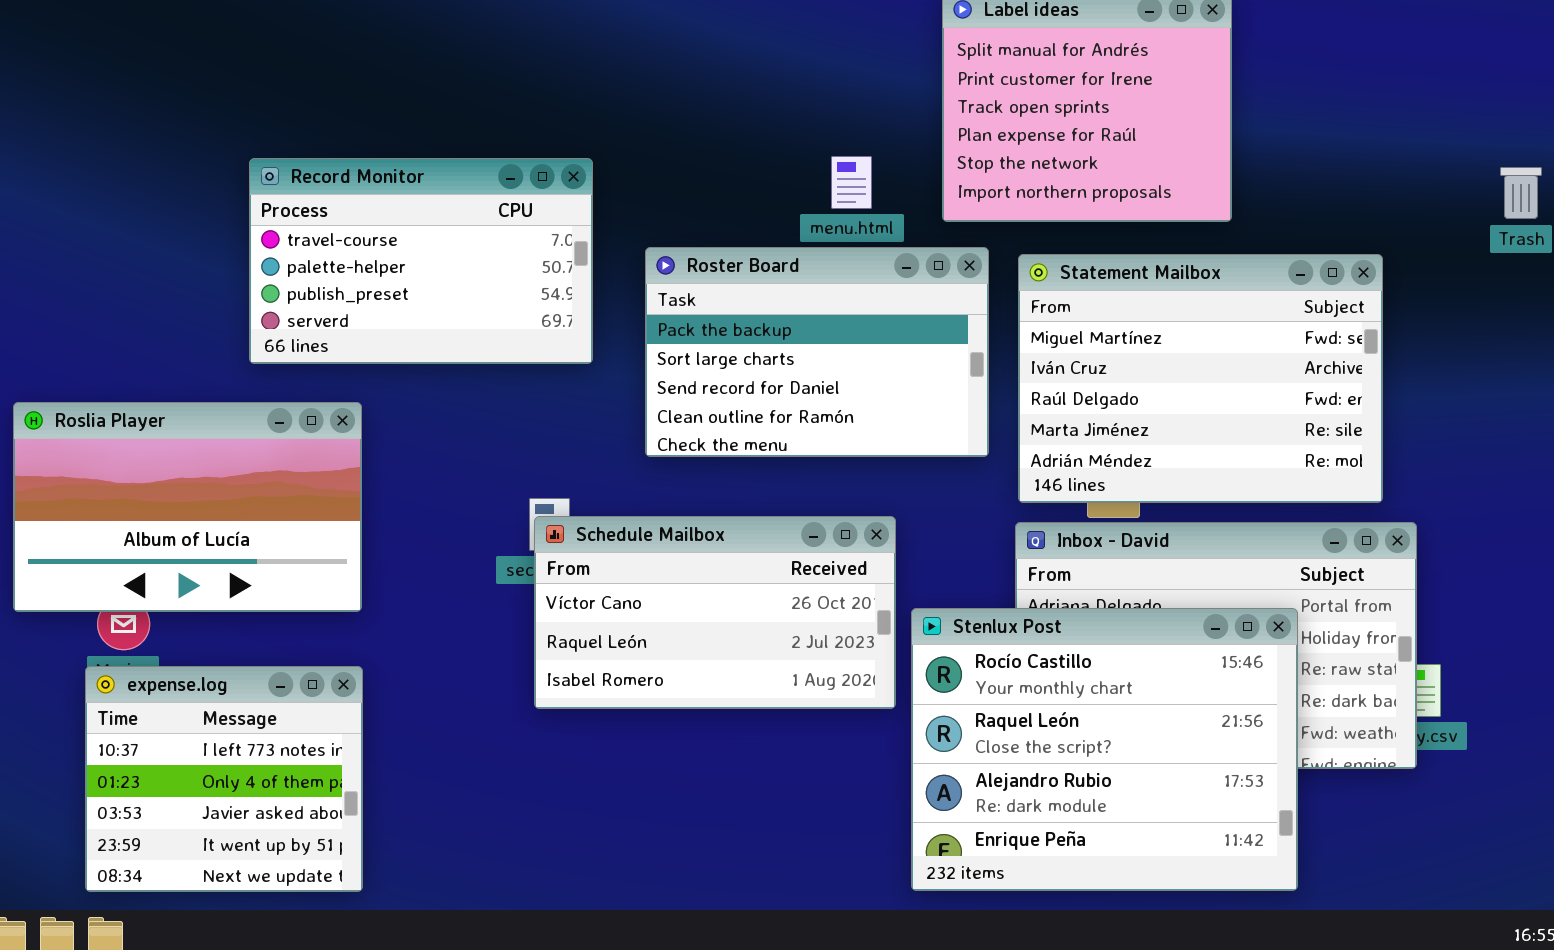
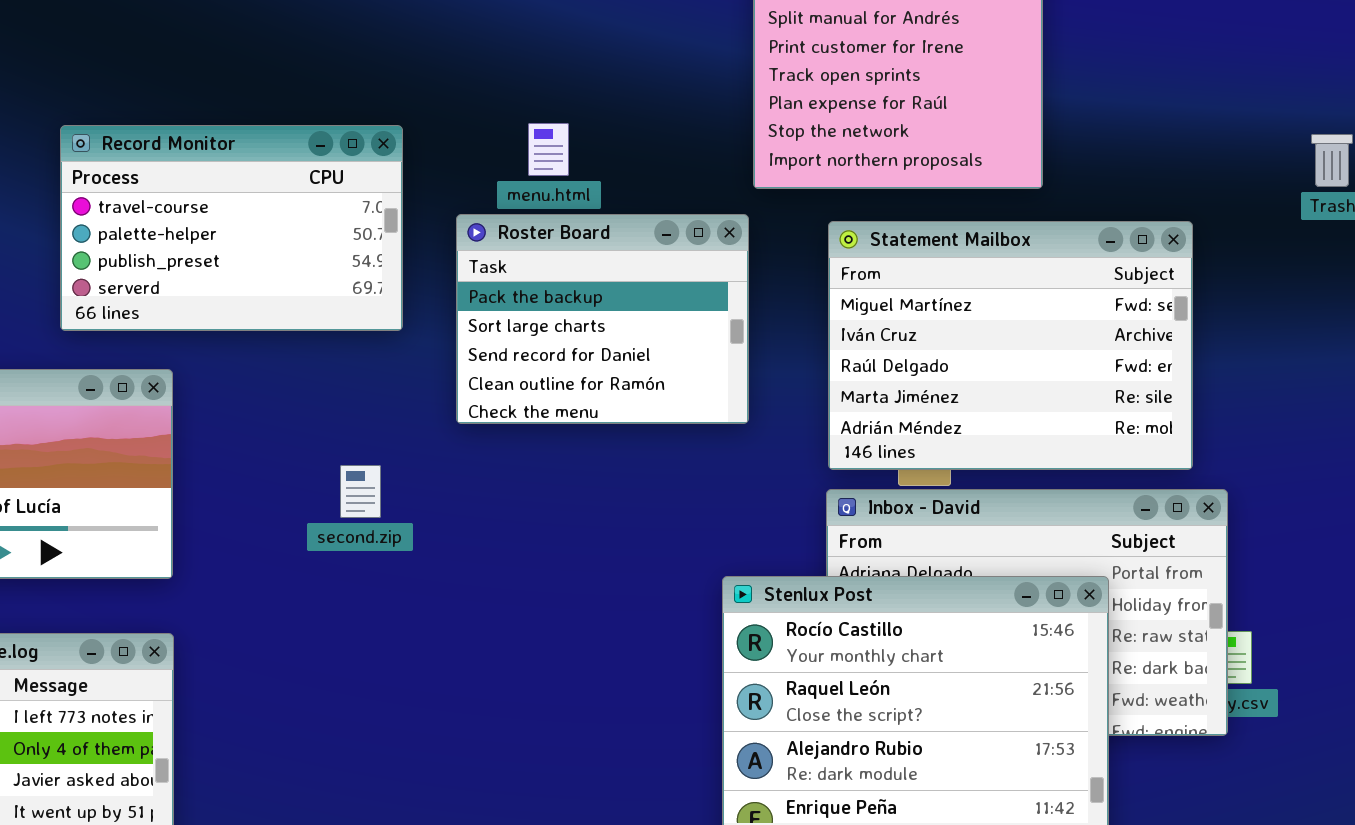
menu.html: [831,156,872,209] -> [528,123,569,176], moved
Roster Board: [645,247,989,457] -> [456,214,749,424], resized
Schedule Mailbox: [534,516,896,709] -> none, closed

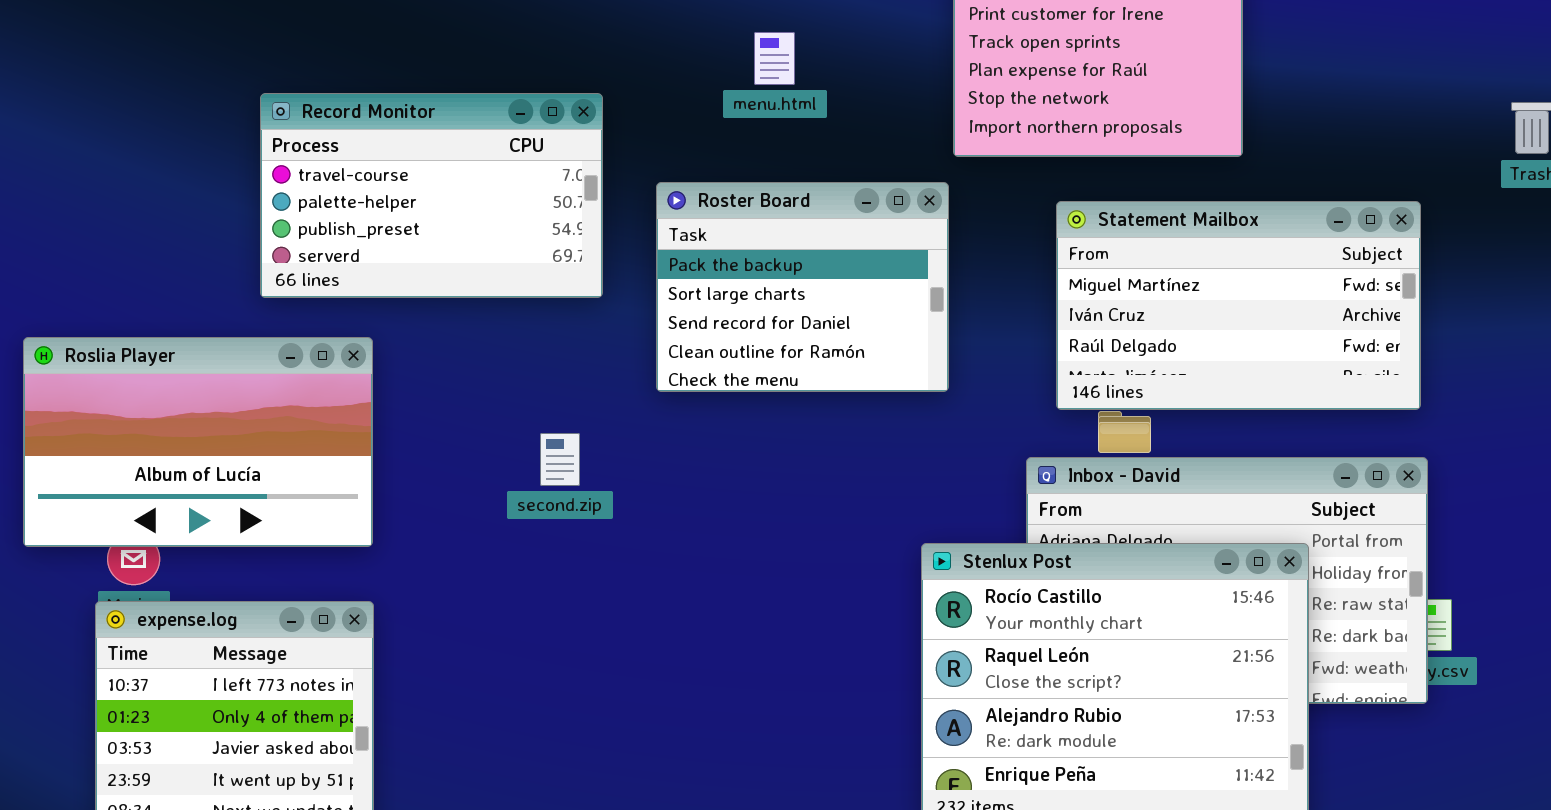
menu.html: [528,123,569,176] -> [754,32,795,85], moved
Statement Mailbox: [828,221,1193,470] -> [1056,201,1421,410], moved, resized

